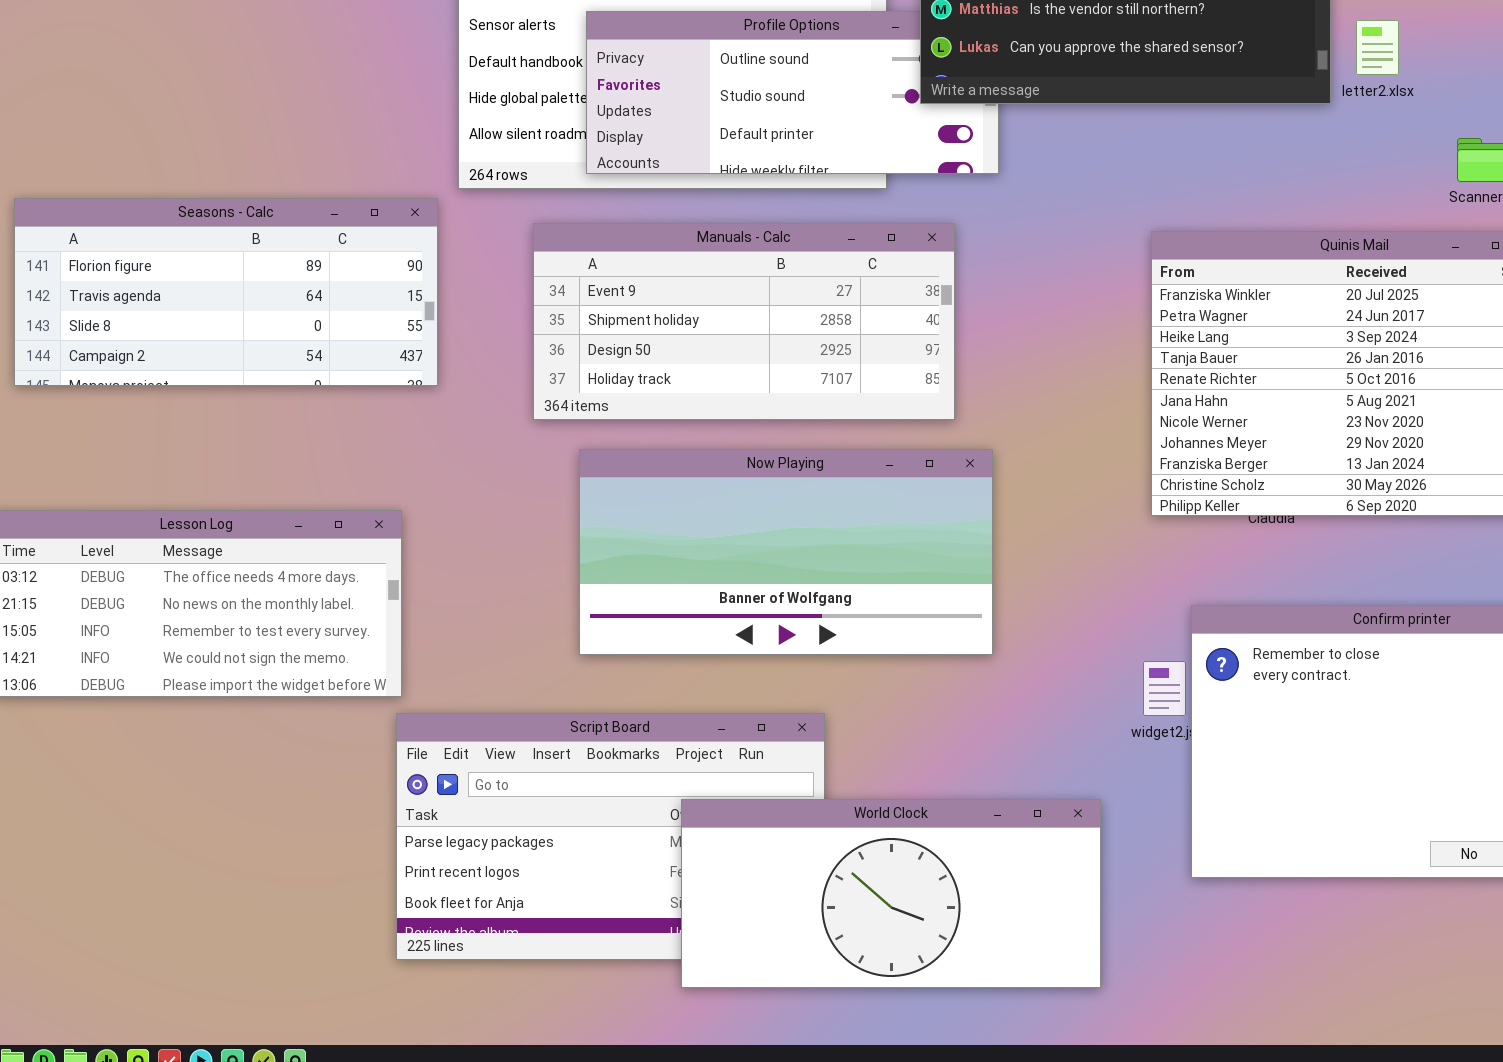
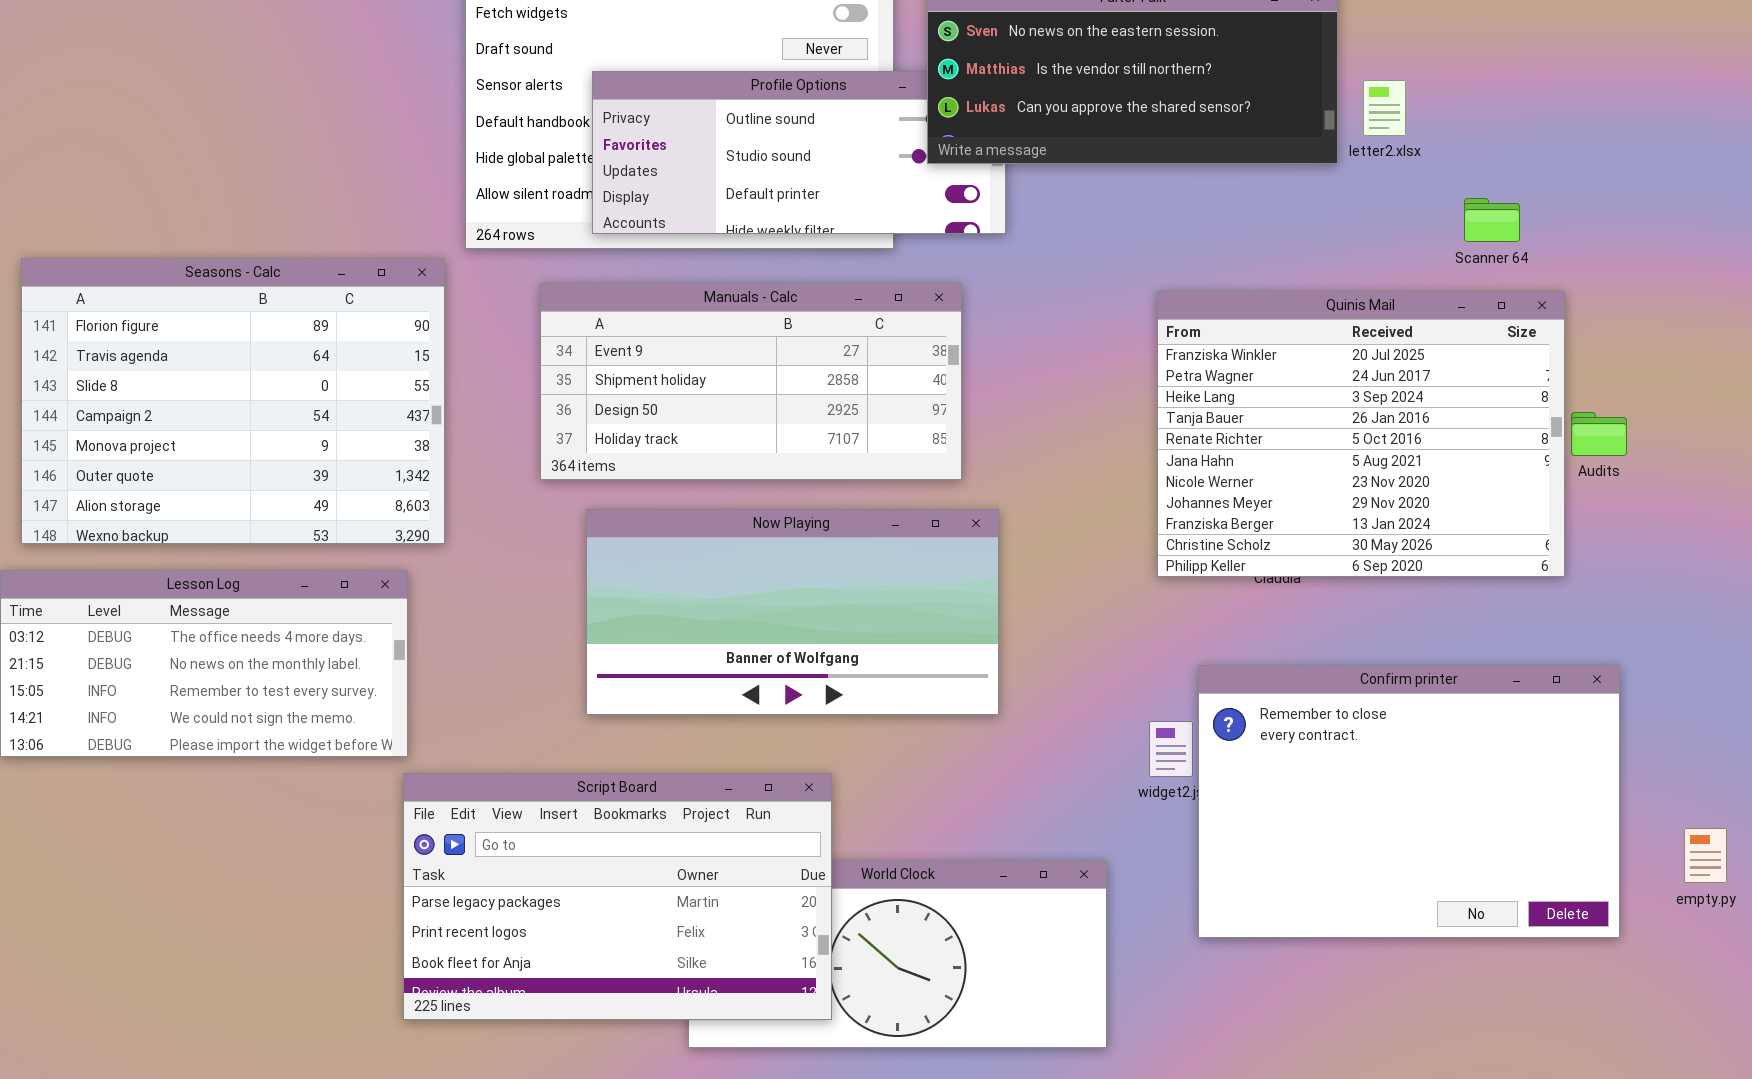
Seasons - Calc: [14,198,438,386] -> [21,258,445,544], resized
Script Board: [396,713,825,960] -> [403,773,832,1020], raised

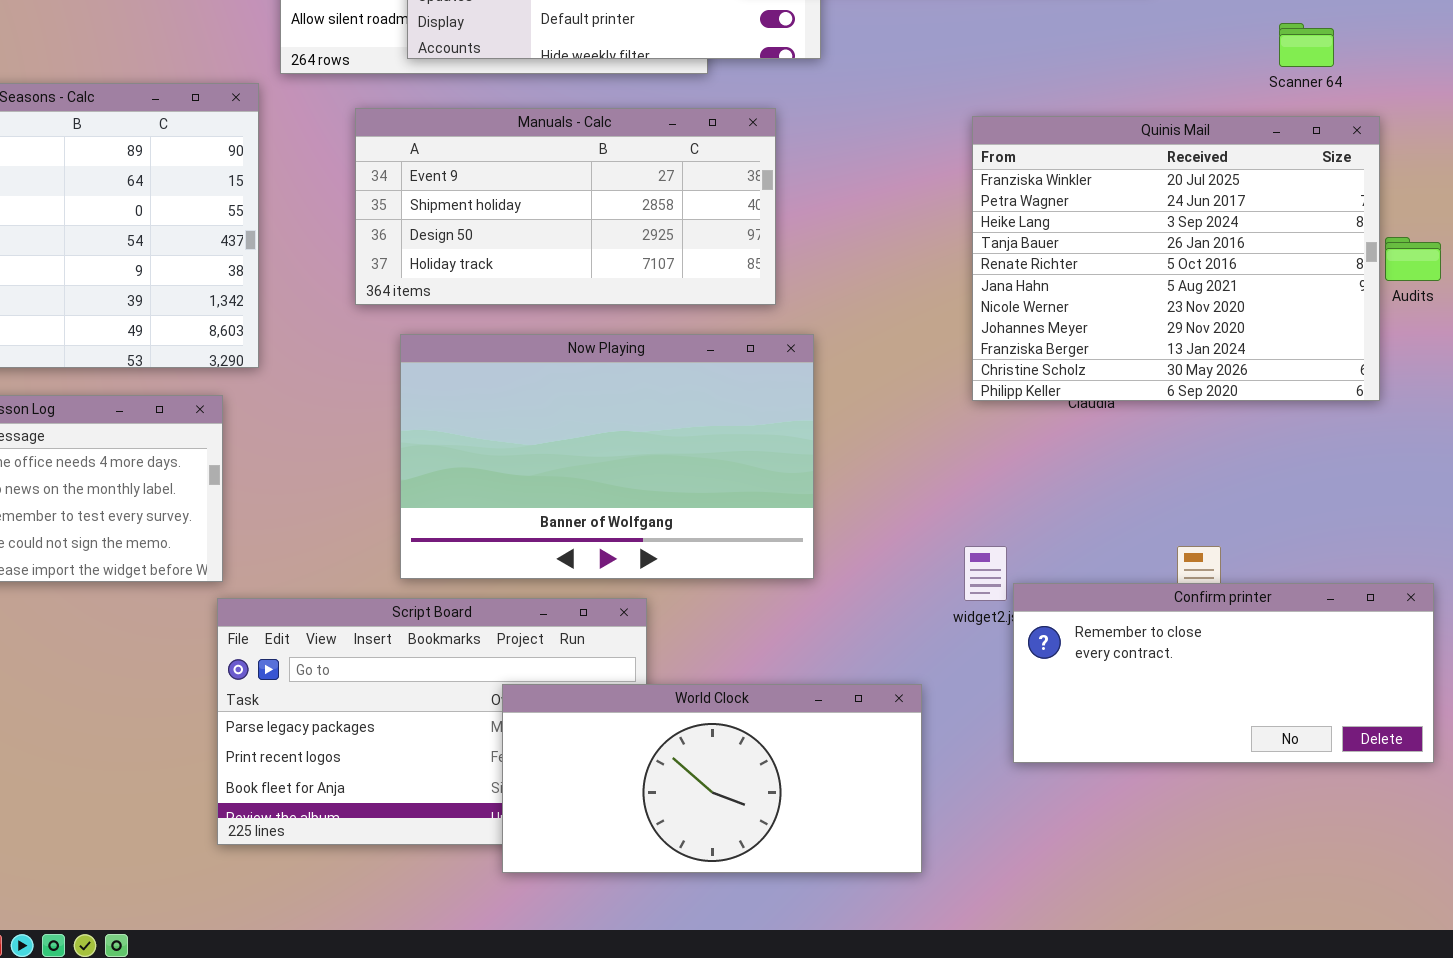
Now Playing: [586,509,999,715] -> [400,334,814,579], resized
Confirm printer: [1198,665,1620,938] -> [1013,583,1434,763], resized
World Clock: [688,860,1107,1048] -> [502,684,922,873], raised

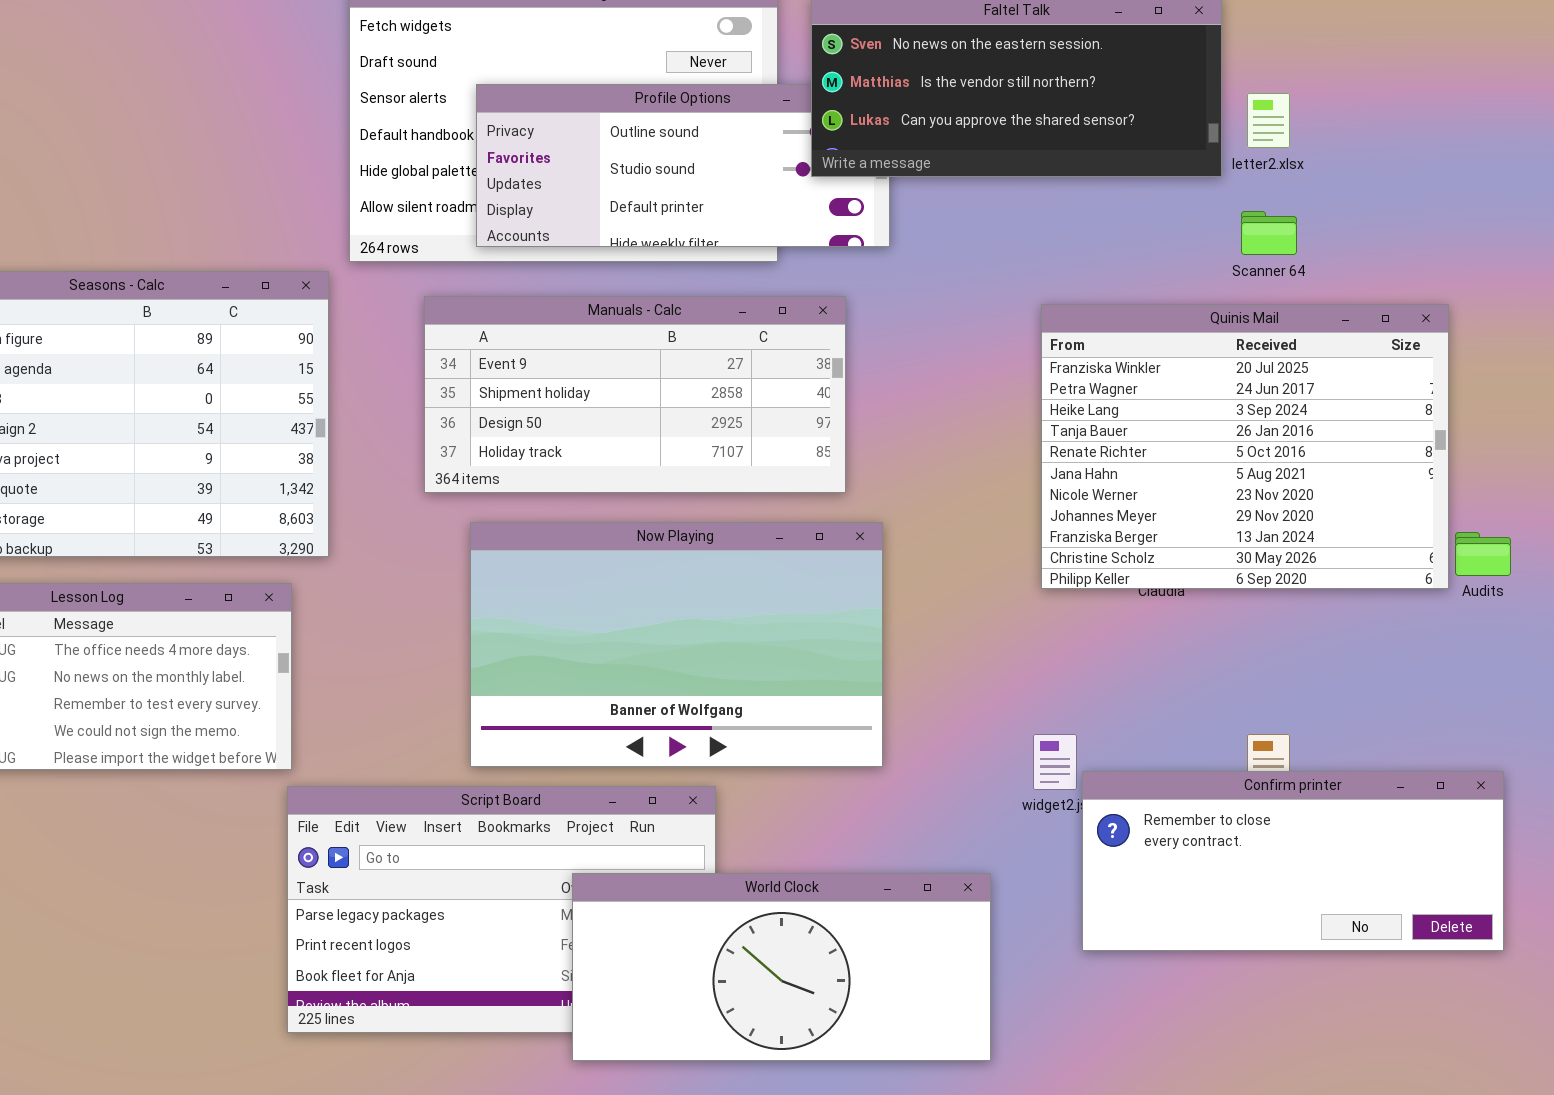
Scanner 64: [1279,23,1334,67] -> [1241,211,1297,255], moved
Audits: [1385,237,1441,281] -> [1455,532,1511,576], moved

